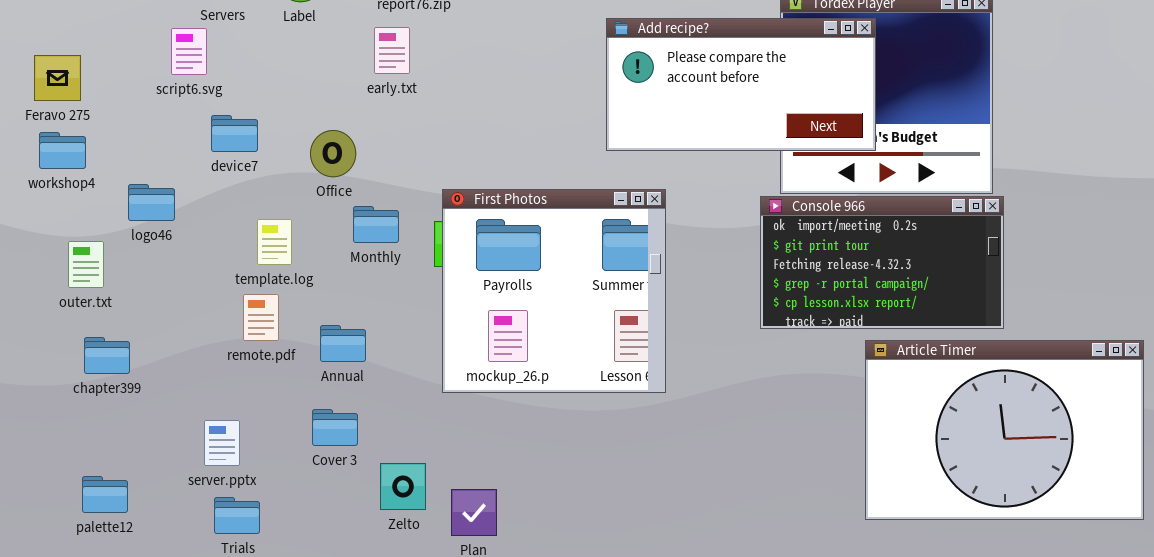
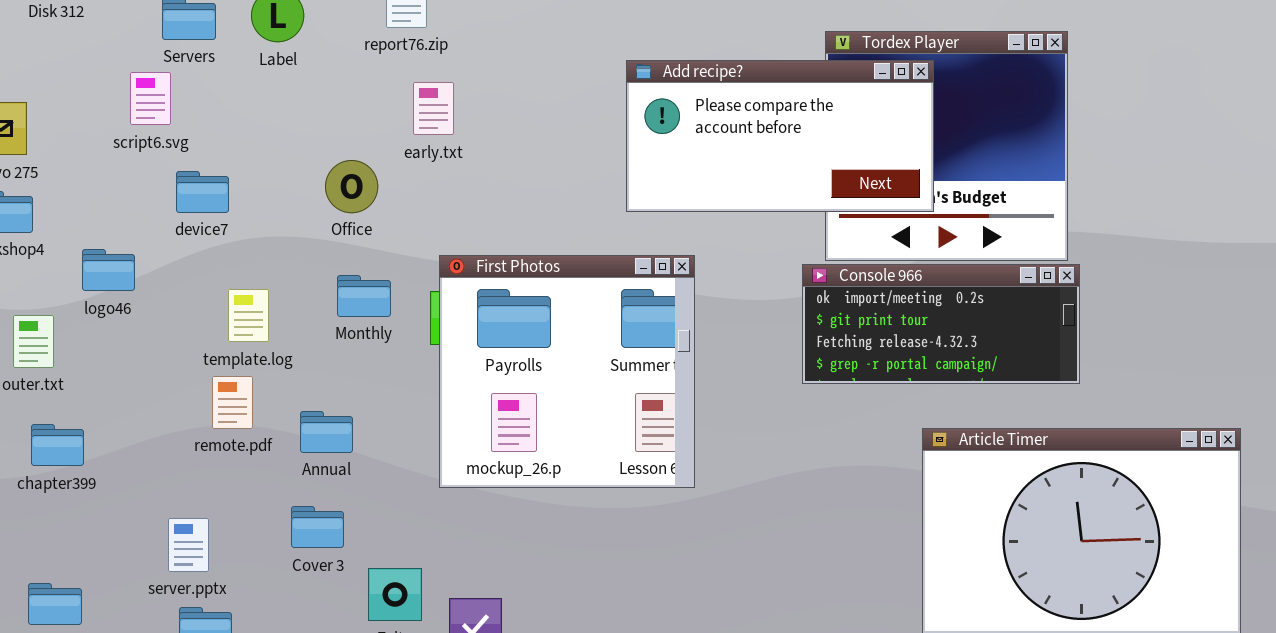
early.txt: [374,27,410,74] -> [413,82,454,135], moved
Office: [310,130,356,177] -> [325,160,378,213], moved
Console 966: [760,196,1004,329] -> [802,264,1080,384], resized

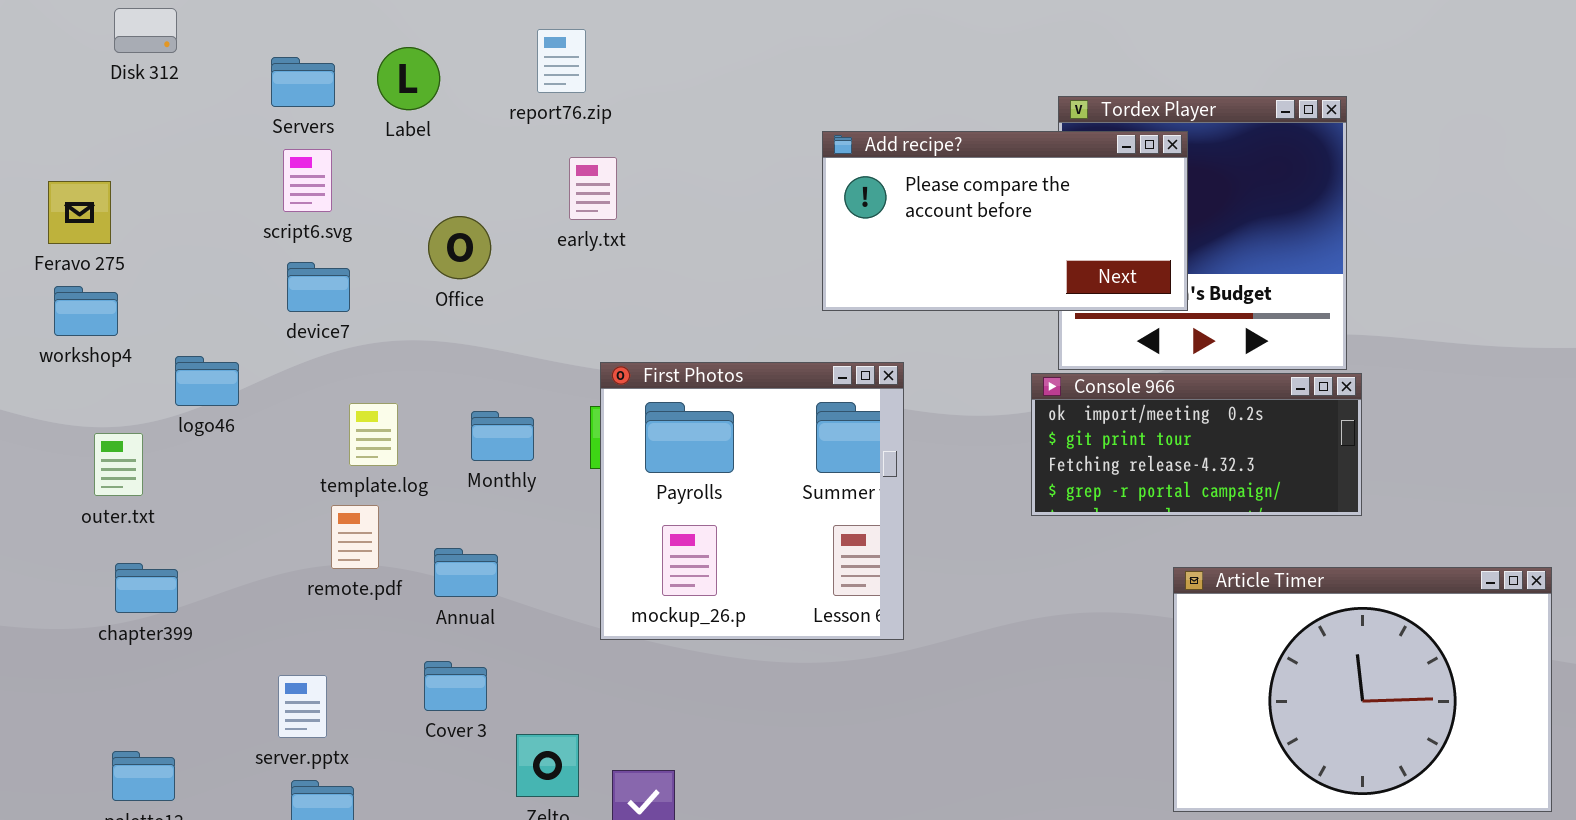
script6.svg: [130,72,171,125] -> [283,149,332,212], moved
Office: [325,160,378,213] -> [428,216,491,279], moved
Monthly: [337,275,391,317] -> [471,411,534,461], moved

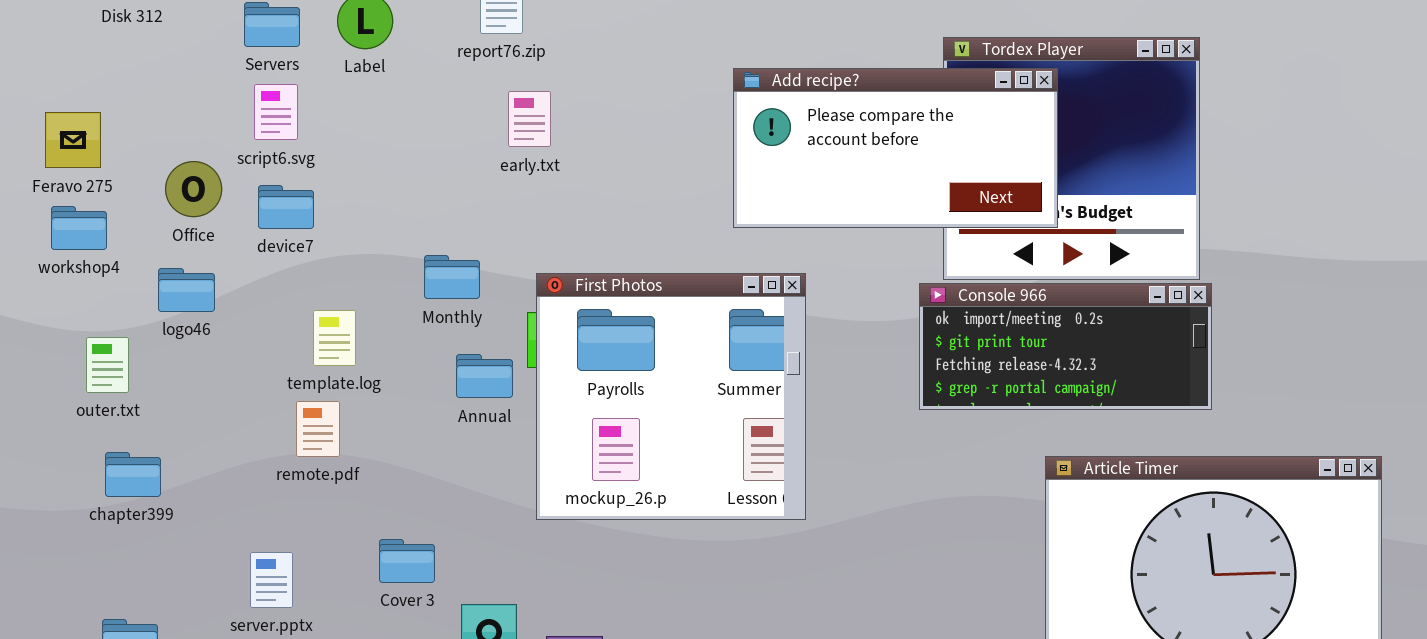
Office: [428,216,491,279] -> [165,161,222,217], moved
Monthly: [471,411,534,461] -> [424,255,480,299], moved
Annual: [434,548,498,597] -> [456,354,513,398], moved

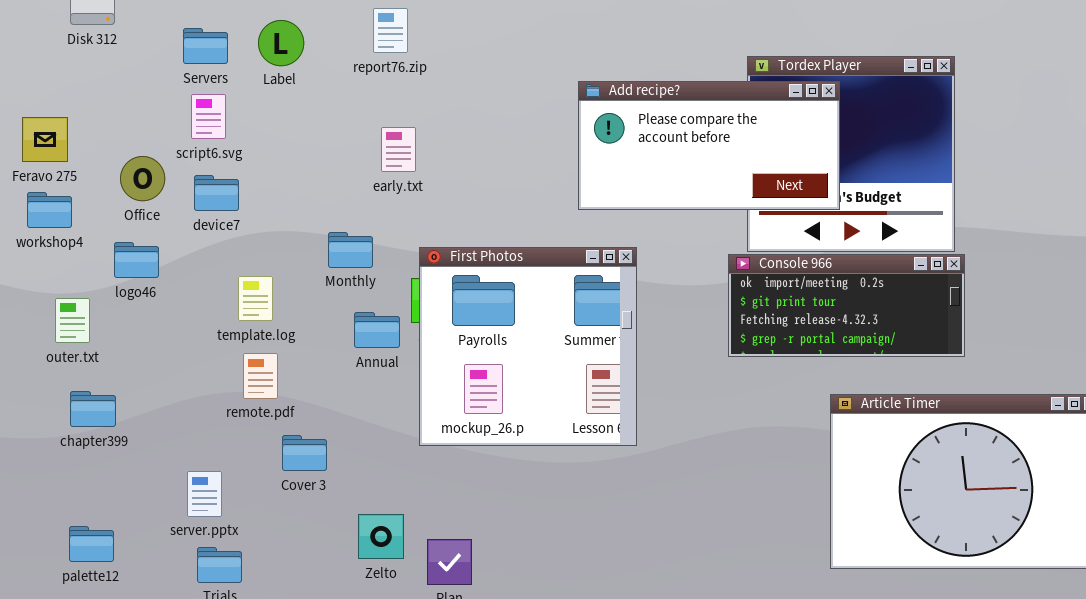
early.txt: [508,91,551,147] -> [381,127,416,172], moved
remote.pdf: [296,401,340,457] -> [243,353,278,399], moved
Cover 3: [379,539,435,583] -> [282,435,327,471], moved

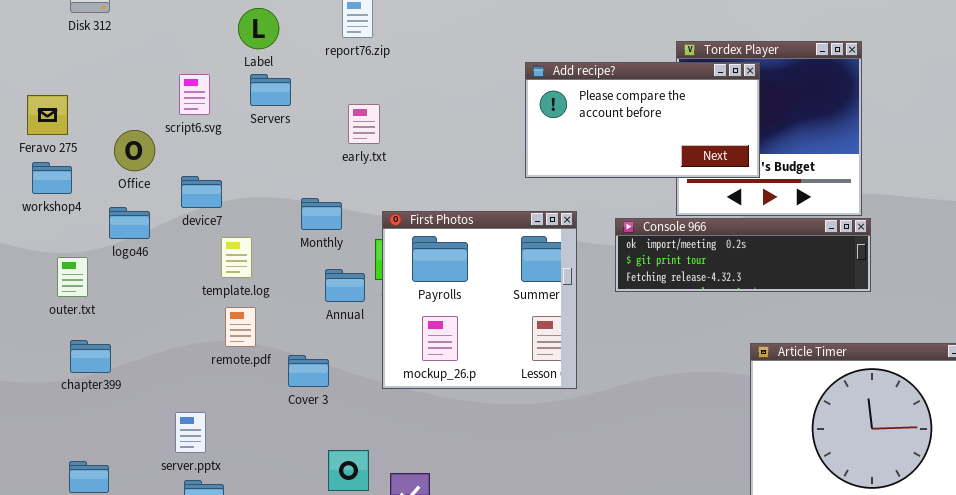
Servers: [183,28,228,64] -> [250,74,291,106], moved
device7: [194,175,239,211] -> [181,176,222,208], moved
Console 966: [728,254,965,357] -> [615,218,871,292], resized
Cover 3: [282,435,327,471] -> [288,355,329,387], moved

